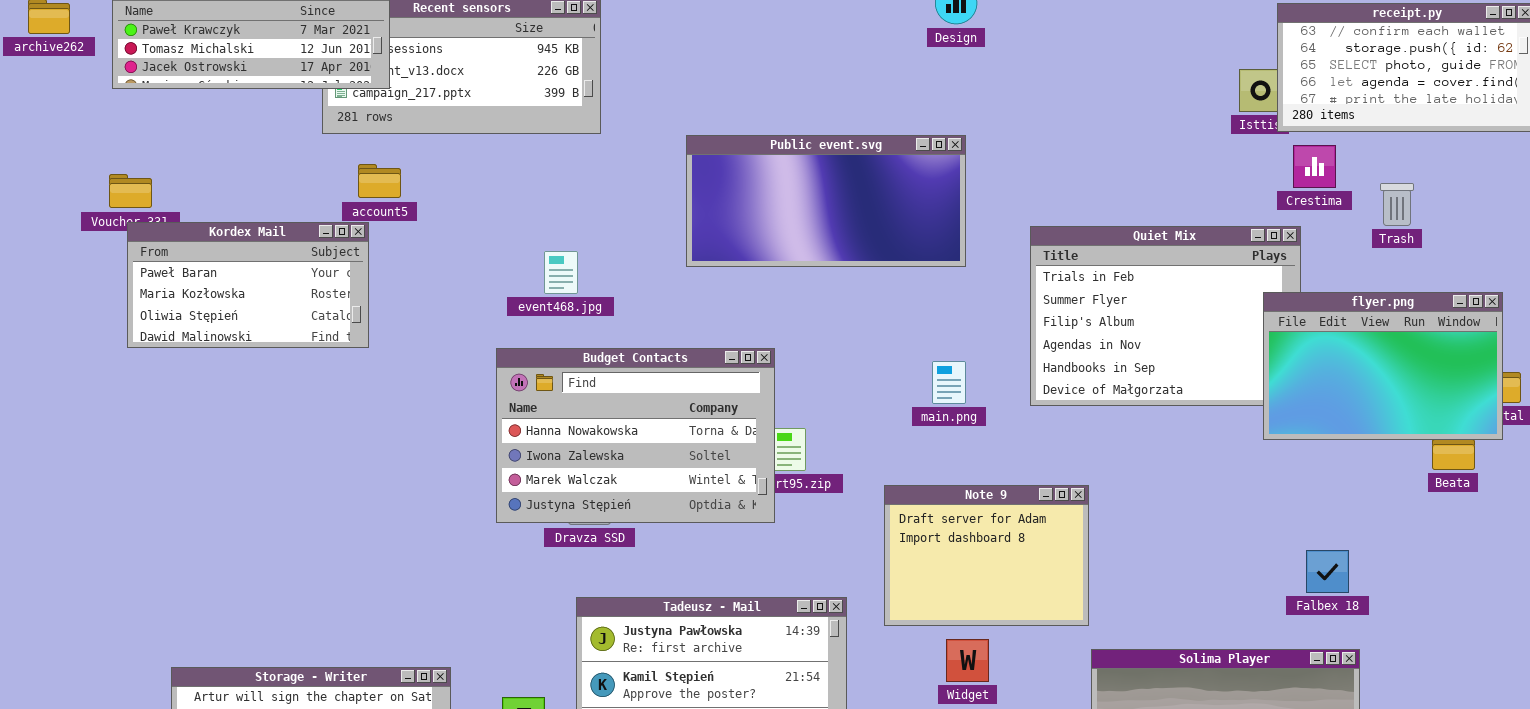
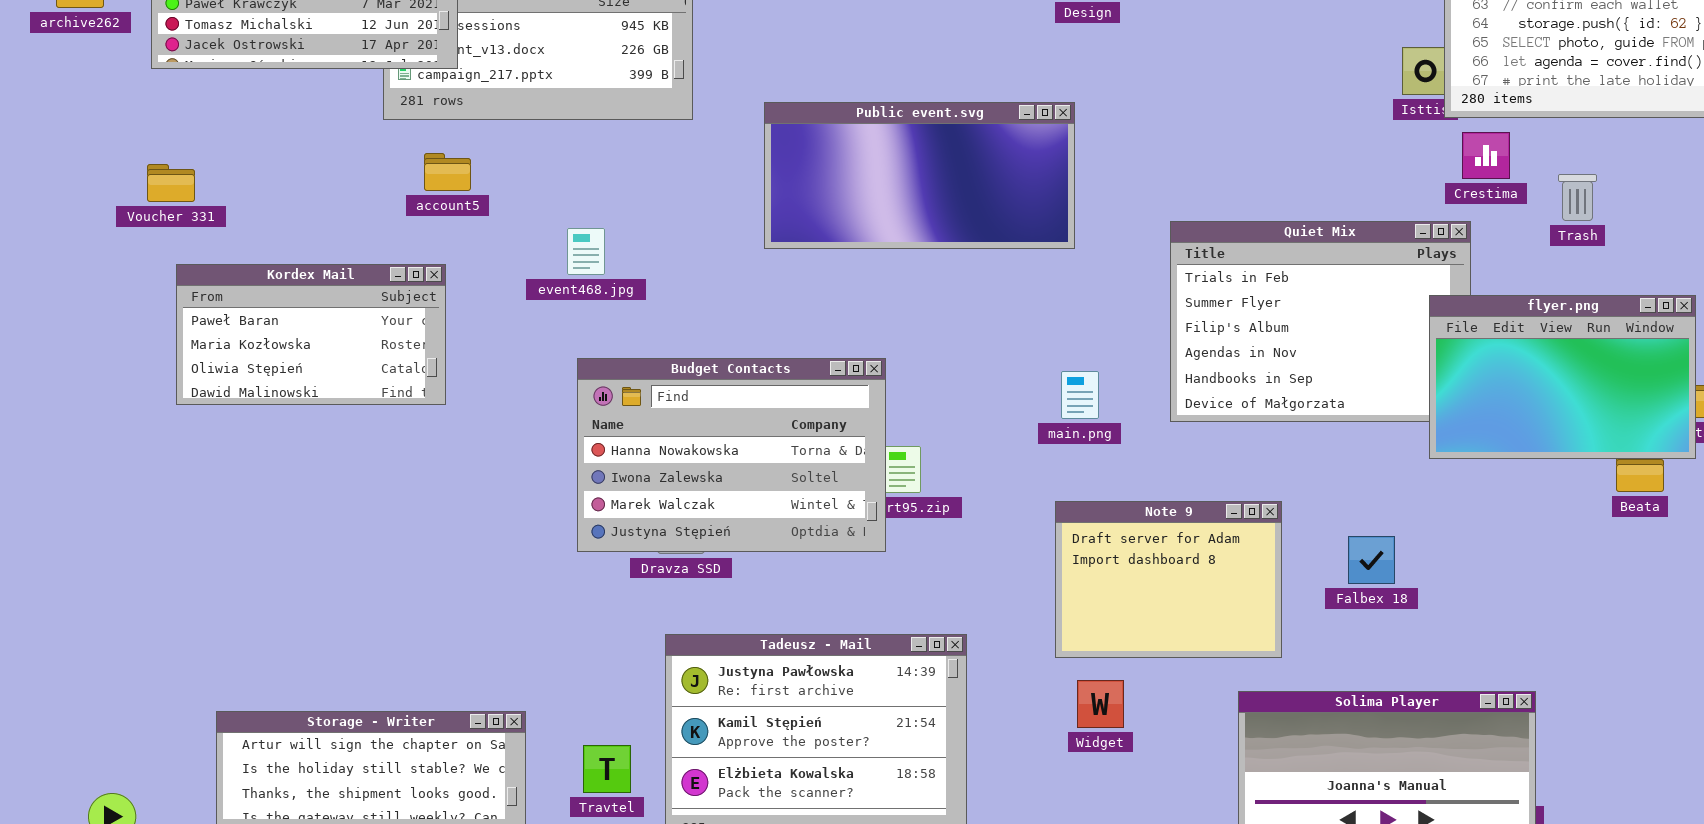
Public event.svg: [686,135,966,267] -> [764,102,1075,249], moved
Kordex Mail: [127,222,369,348] -> [176,264,446,405], moved
event468.jpg: [544,251,578,294] -> [567,228,605,275], moved
Note 9: [884,485,1089,626] -> [1055,501,1282,658], moved
Falbex 18: [1306,550,1349,593] -> [1348,536,1395,584], moved

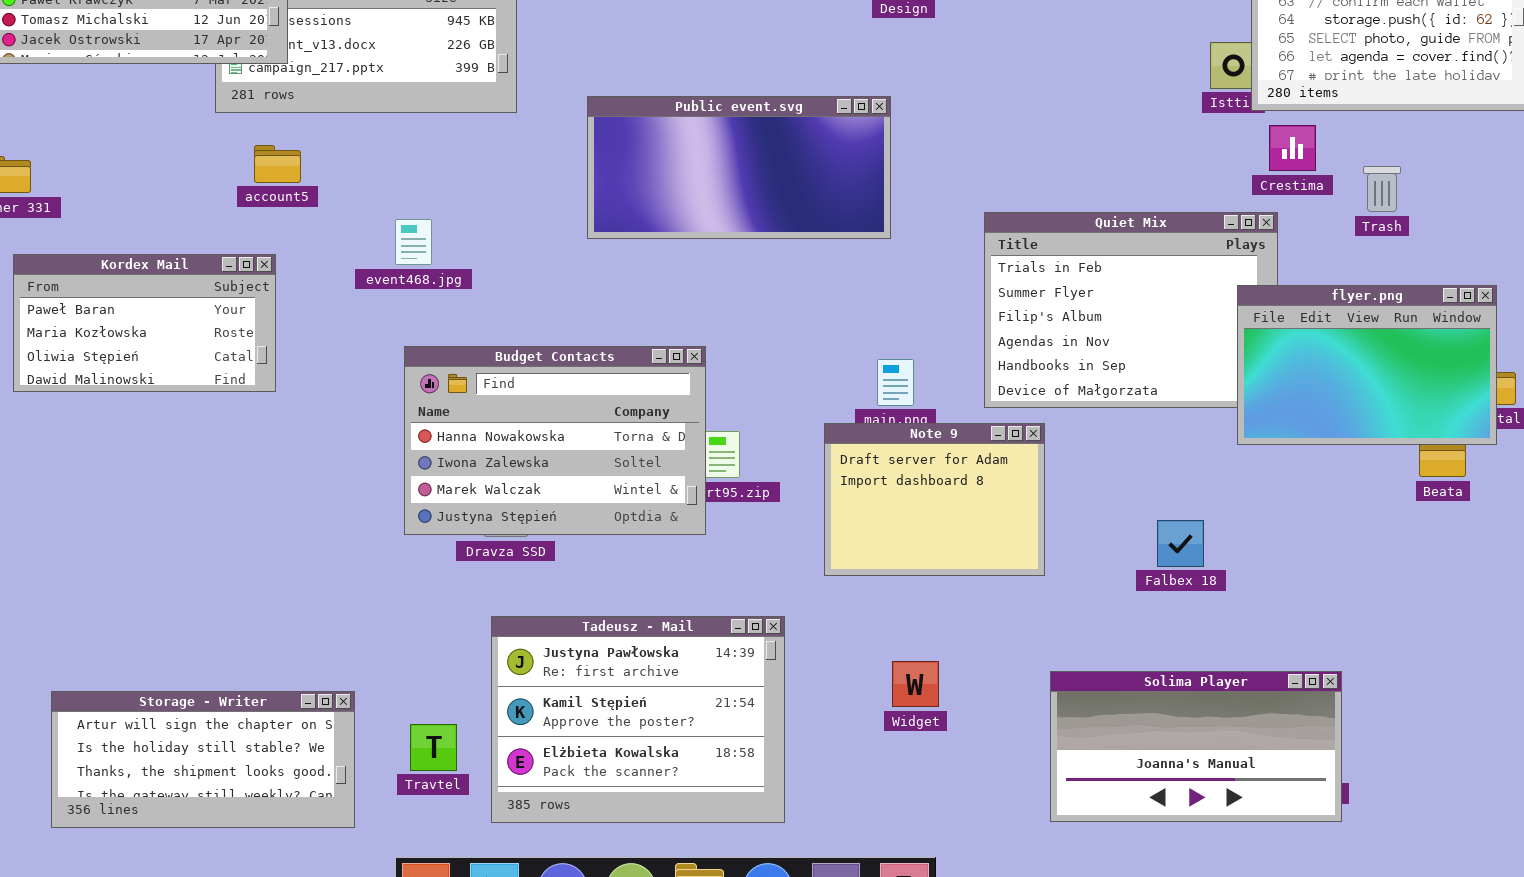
Note 9: [1055,501,1282,658] -> [824,423,1045,576], moved

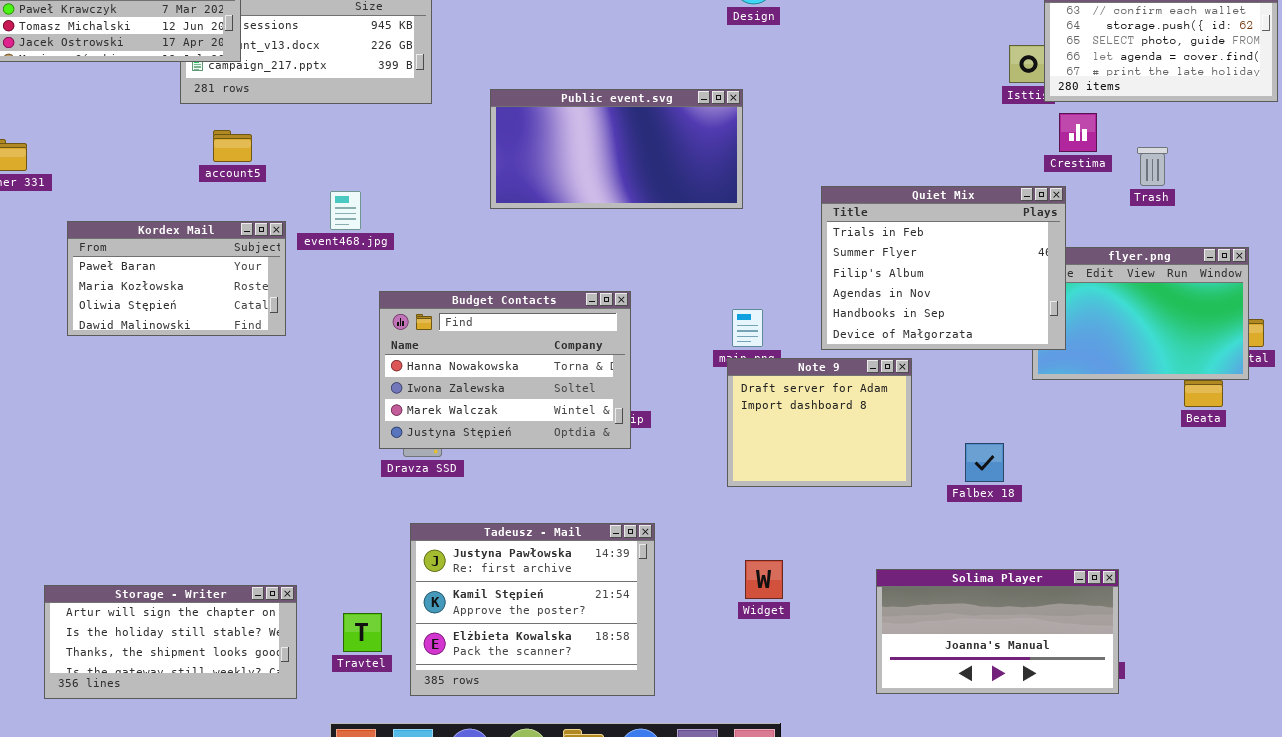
Quiet Mix: [984,212,1278,408] -> [821,186,1066,350], raised
Kordex Mail: [13,254,276,392] -> [67,221,286,336], moved
Budget Contacts: [404,346,706,535] -> [379,291,631,449], moved
Note 9: [824,423,1045,576] -> [727,358,912,487], moved

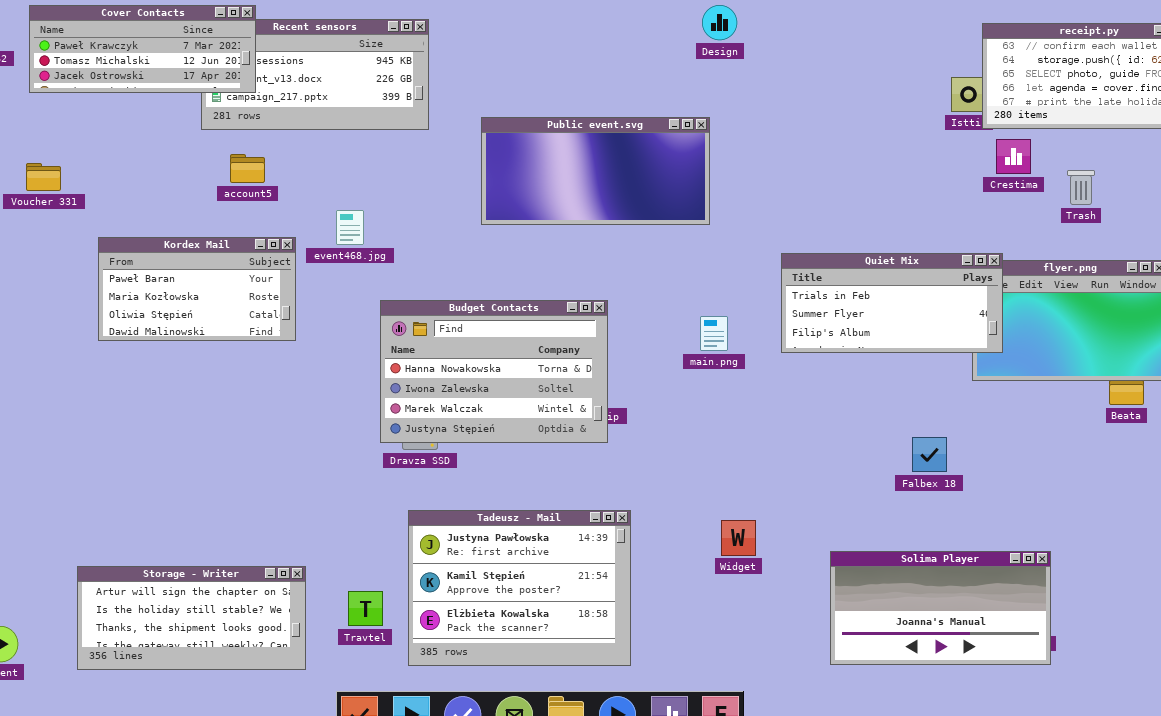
Quiet Mix: [821,186,1066,350] -> [781,253,1003,353], resized
Note 9: [727,358,912,487] -> none, closed
Widget: [745,560,783,599] -> [721,520,756,556], moved

